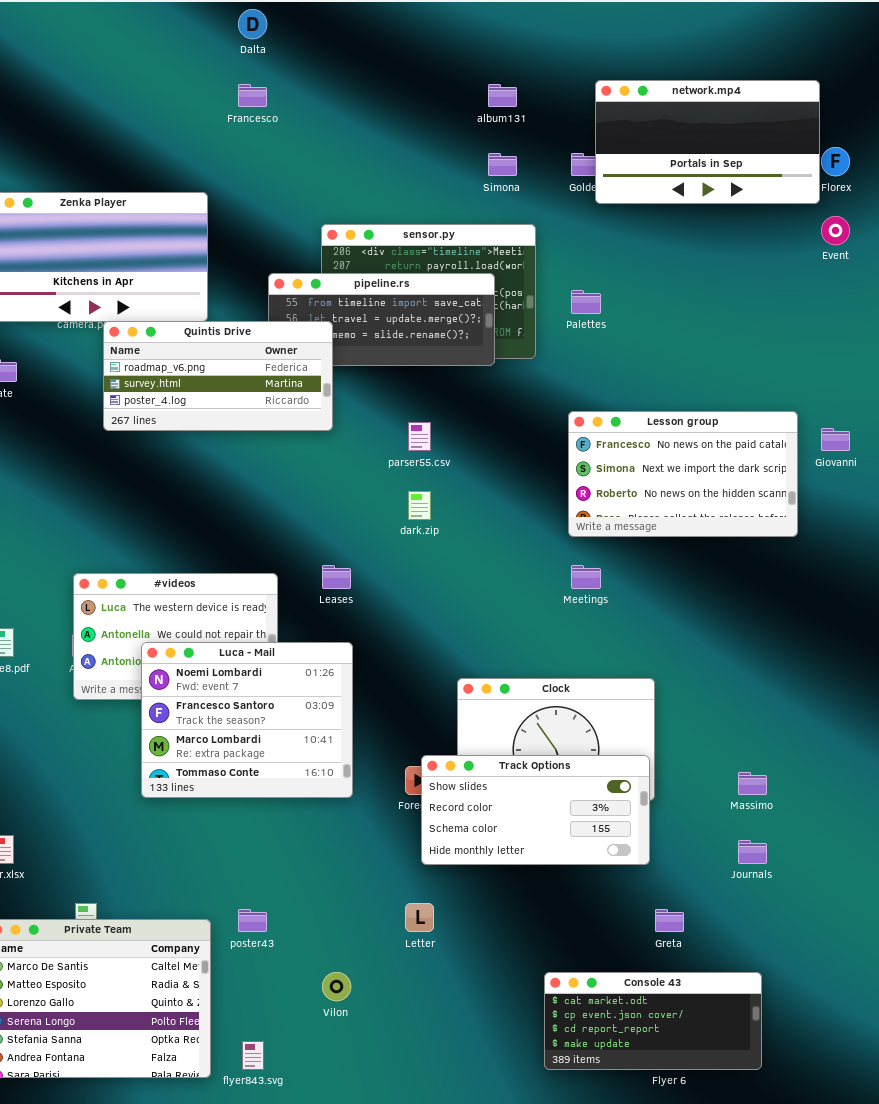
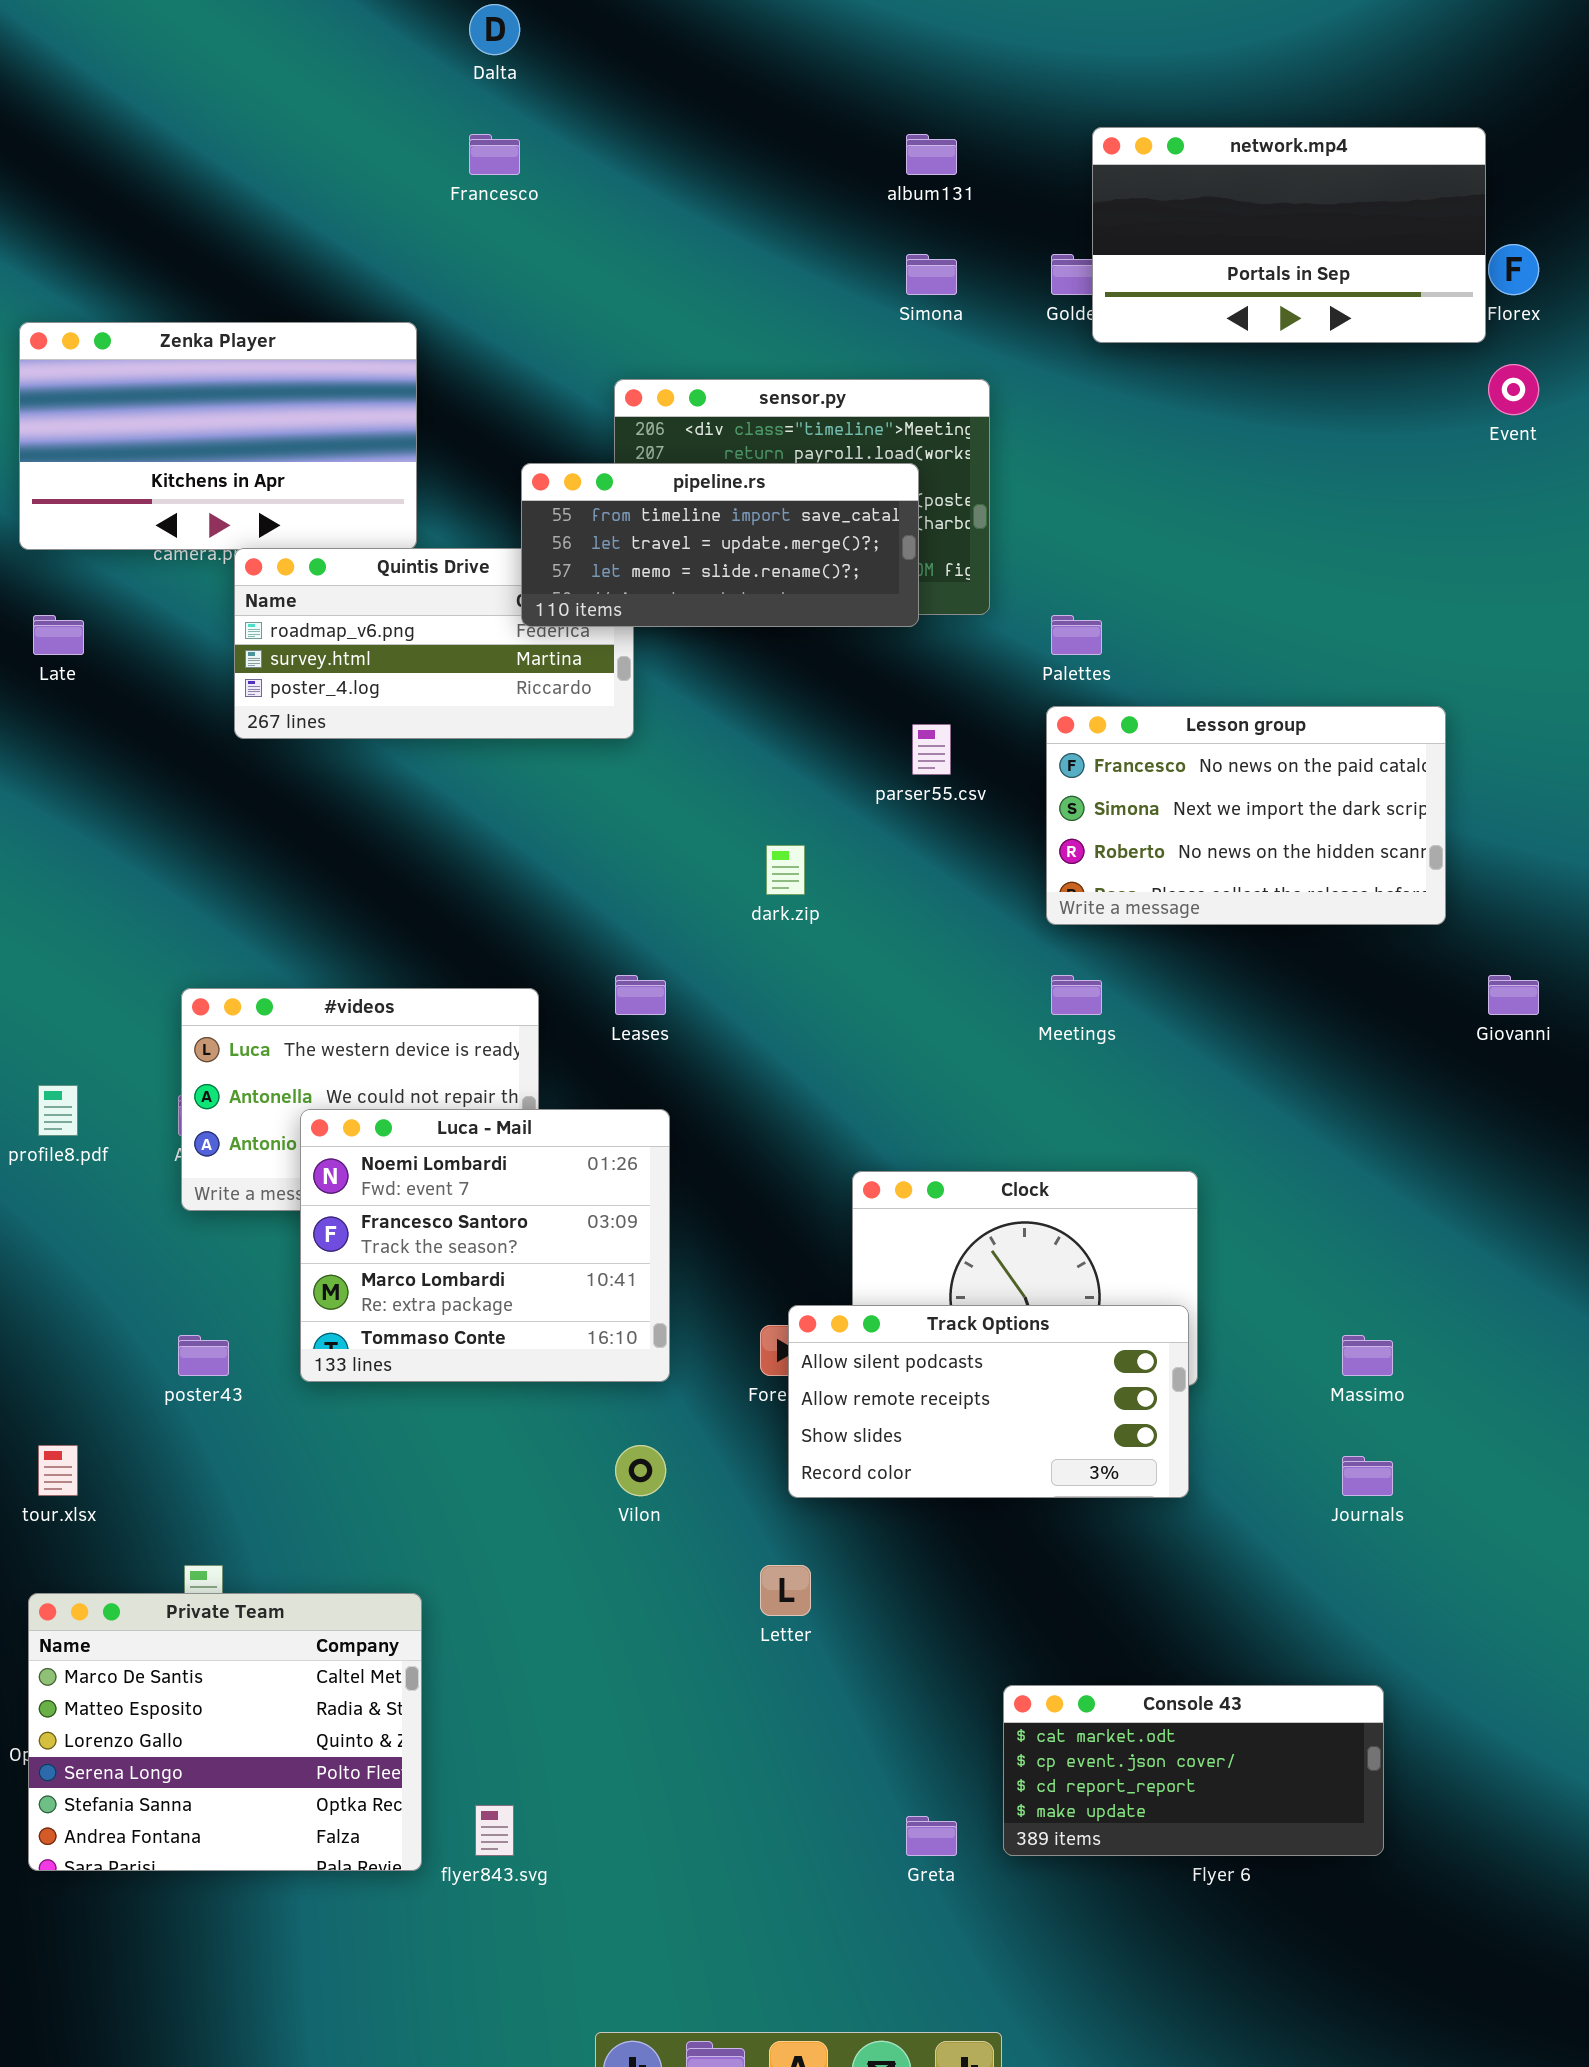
pipeline.rs: [268,273,495,366] -> [521,463,919,627], raised
Palettes: [571,290,601,314] -> [1051,615,1102,655], moved
parser55.csv: [408,422,431,451] -> [912,724,951,775], moved
Giovanni: [821,428,850,451] -> [1488,975,1539,1015], moved
Track Options: [421,755,650,865] -> [788,1305,1189,1498], scrolled up 2 rows
poster43: [238,909,267,932] -> [178,1335,229,1376], moved
Greta: [655,909,684,932] -> [906,1816,957,1856], moved
Vilon: [322,972,351,1001] -> [615,1445,666,1496], moved

